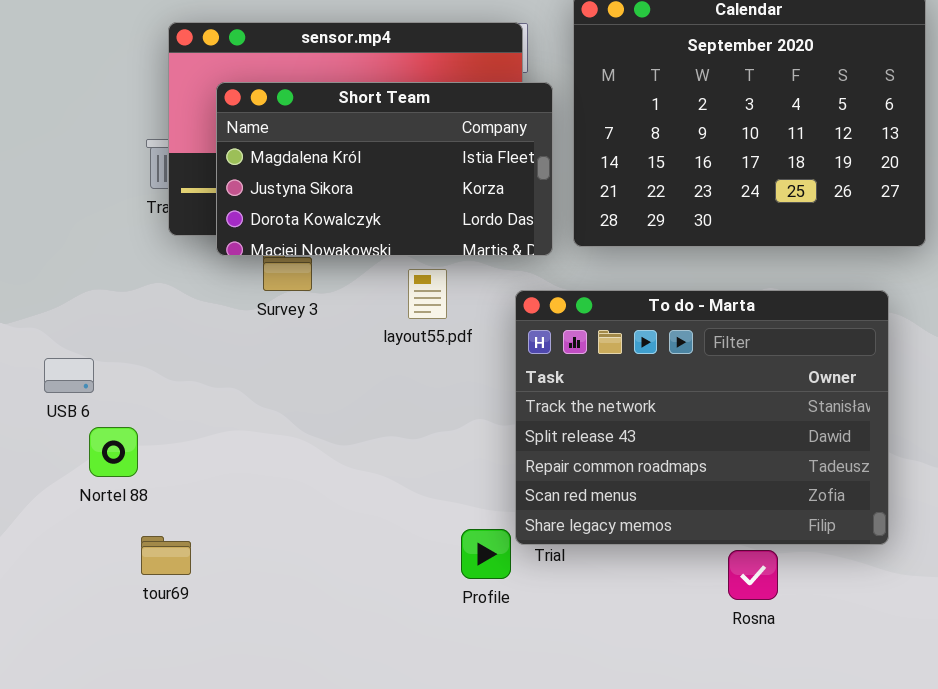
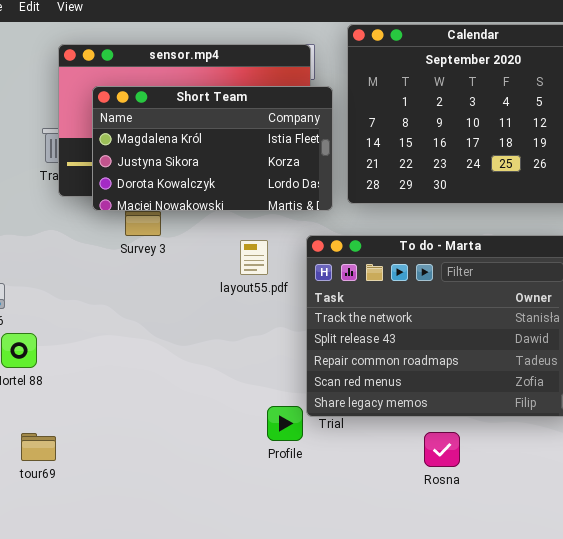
layout55.pdf: [408,269,447,319] -> [240,240,268,275], moved
tour69: [141,536,191,575] -> [21,433,56,461], moved
Rosna: [728,550,778,600] -> [424,432,460,467], moved

